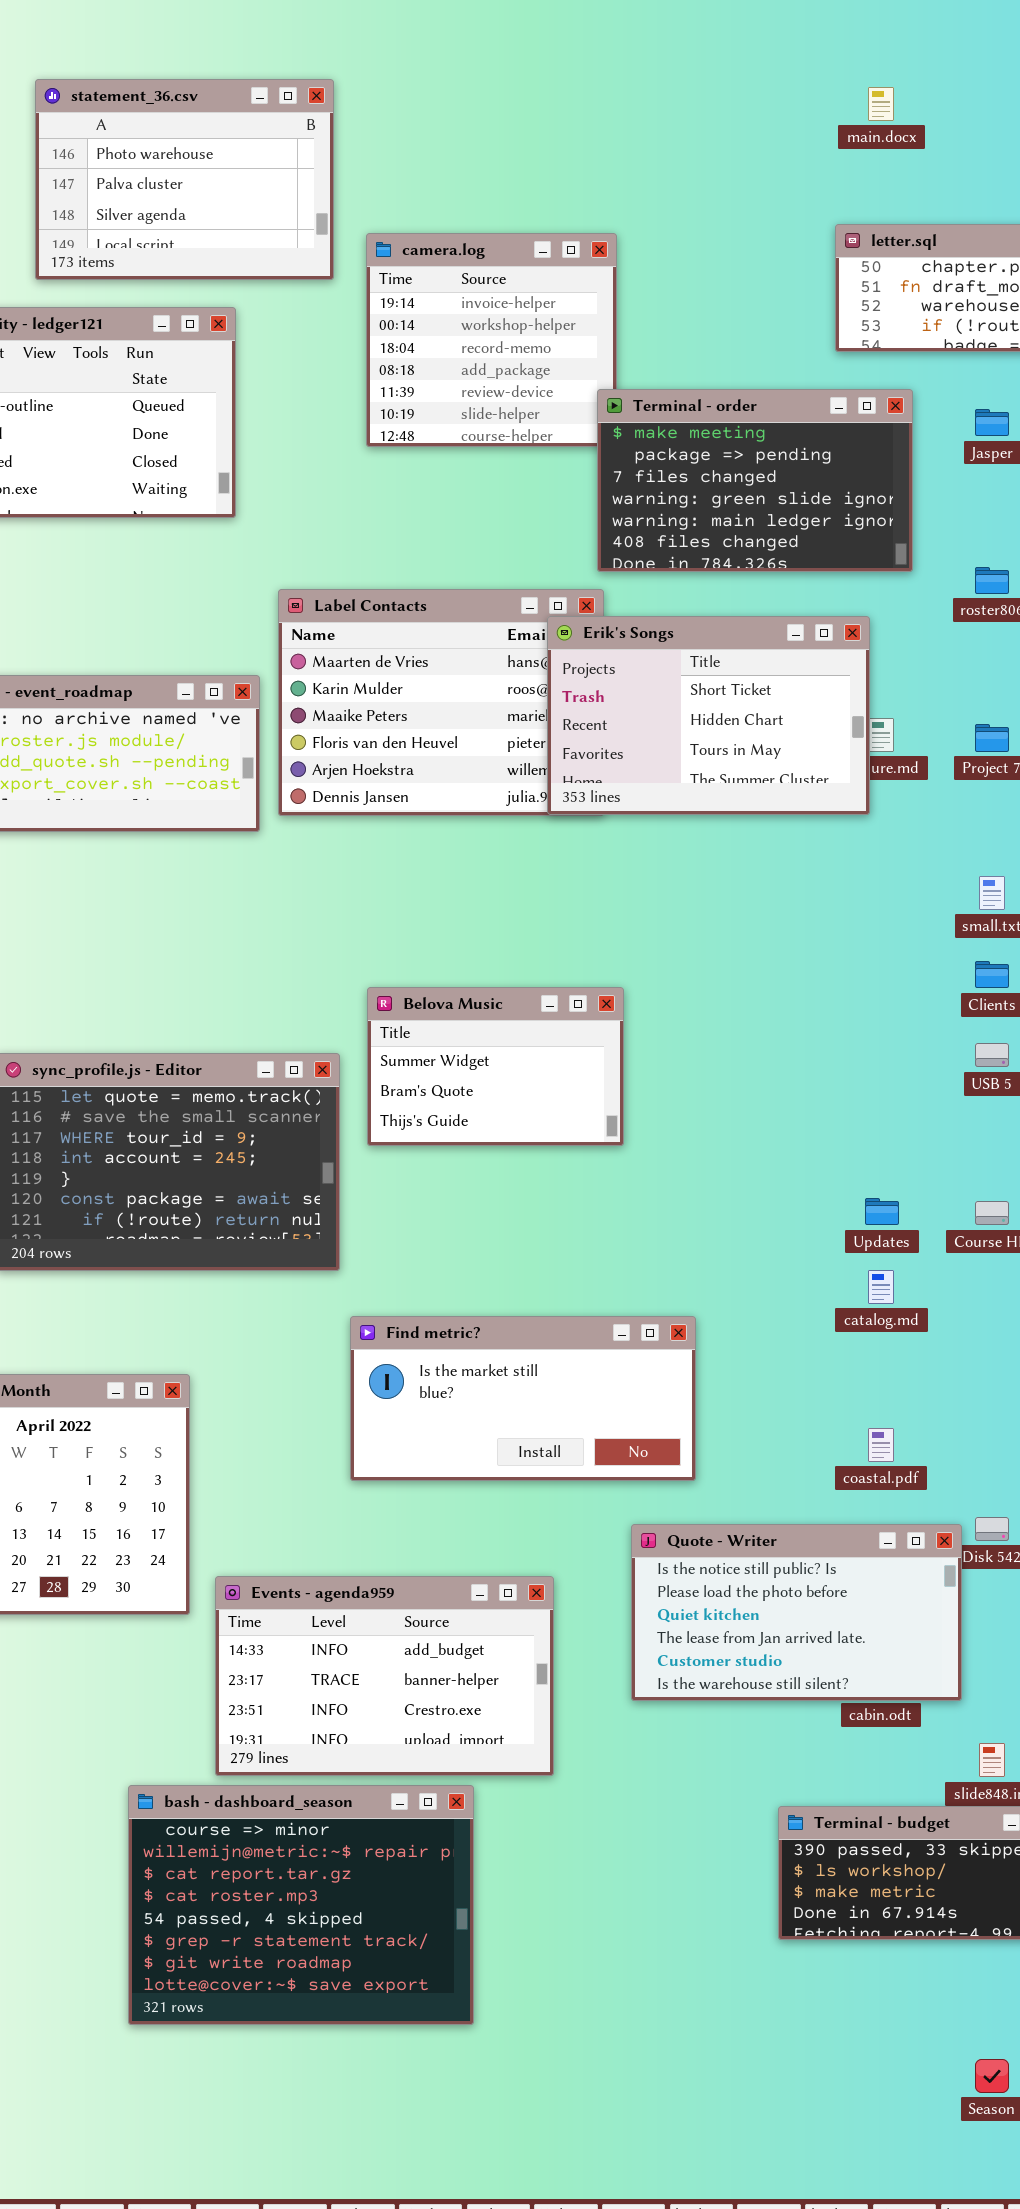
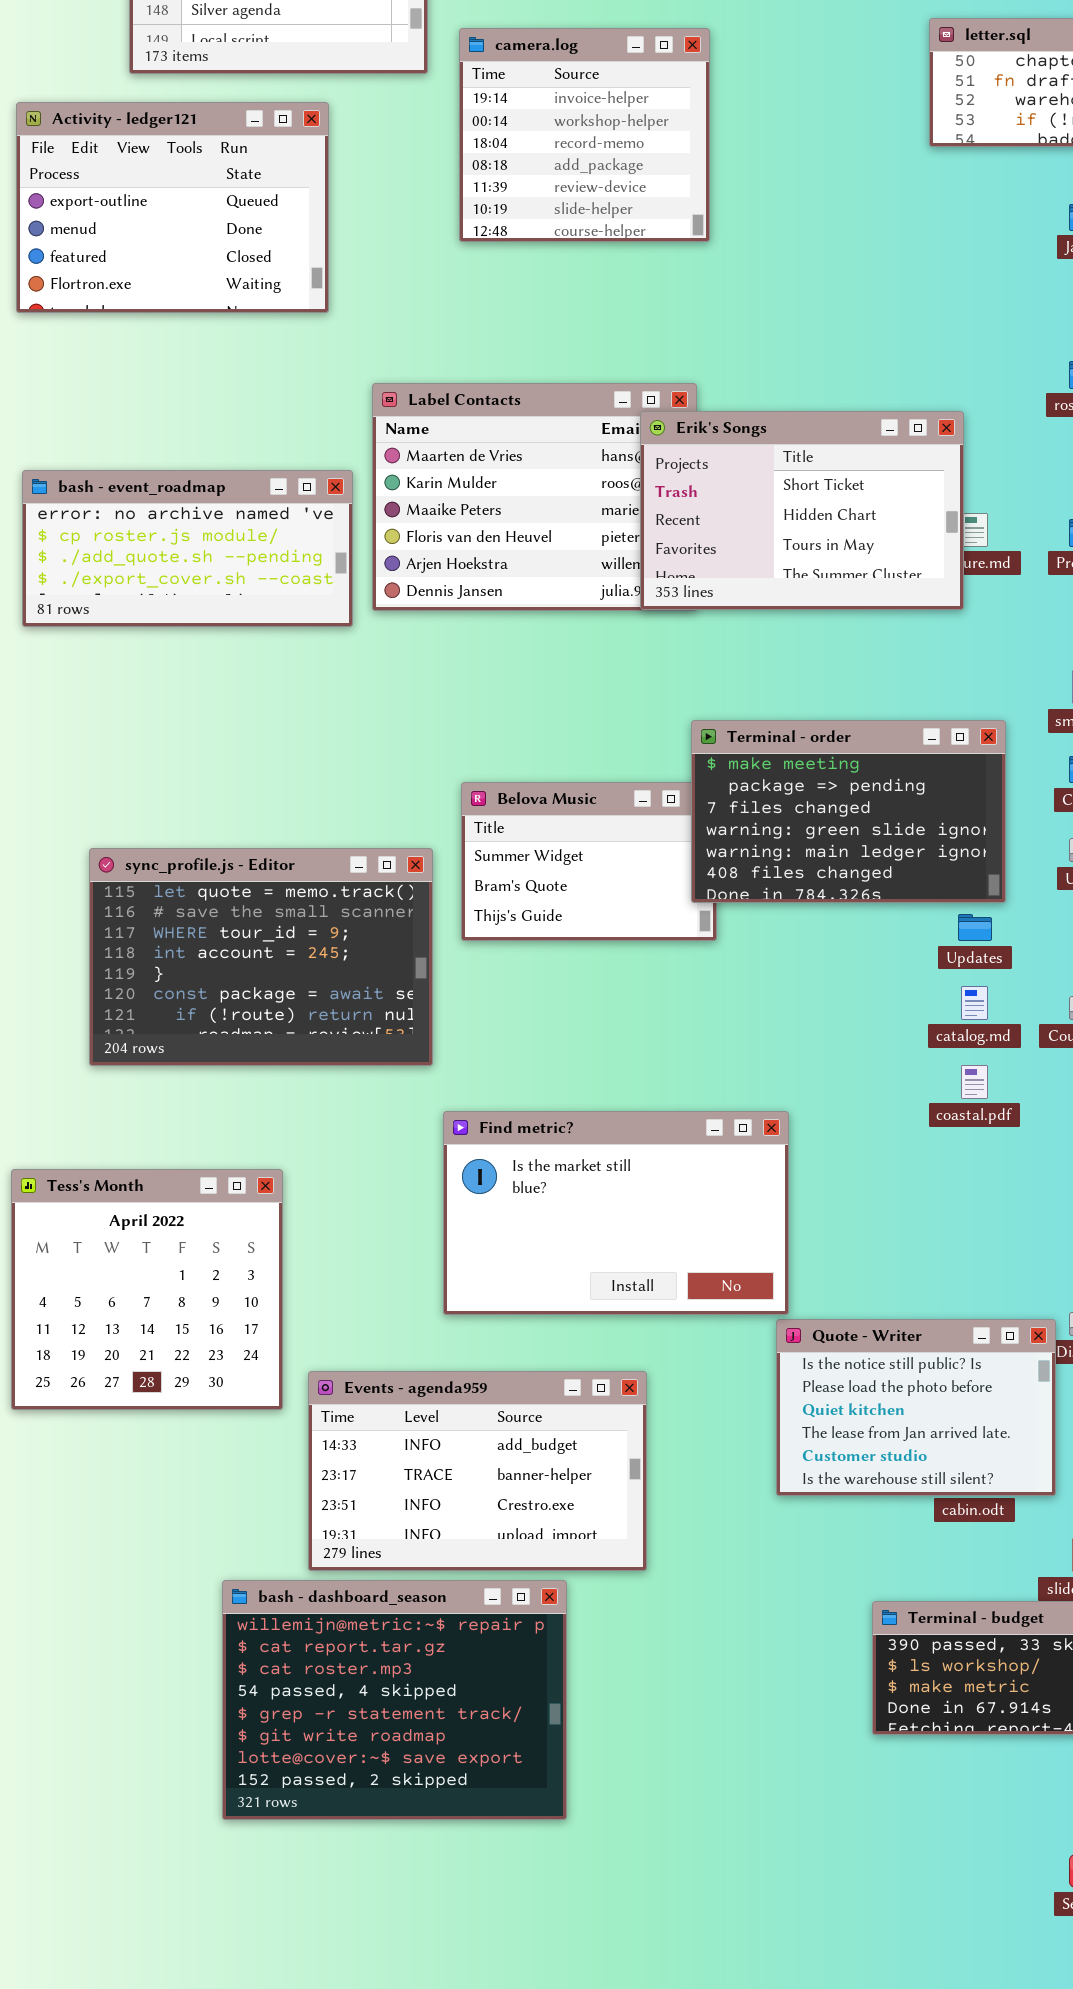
Terminal - order: [597,389,913,572] -> [691,720,1006,903], moved
Updates: [865,1198,899,1225] -> [958,914,992,941], moved
catalog.md: [868,1270,894,1304] -> [961,986,988,1020], moved
Find metric?: [350,1316,696,1481] -> [443,1111,789,1315], resized
coastal.pdf: [868,1428,894,1462] -> [961,1065,988,1099], moved
Quote - Writer: [631,1524,962,1701] -> [776,1319,1056,1496], resized
bash - dashboard_season: [128,1785,474,2025] -> [222,1580,567,1820], scrolled down 1 row

